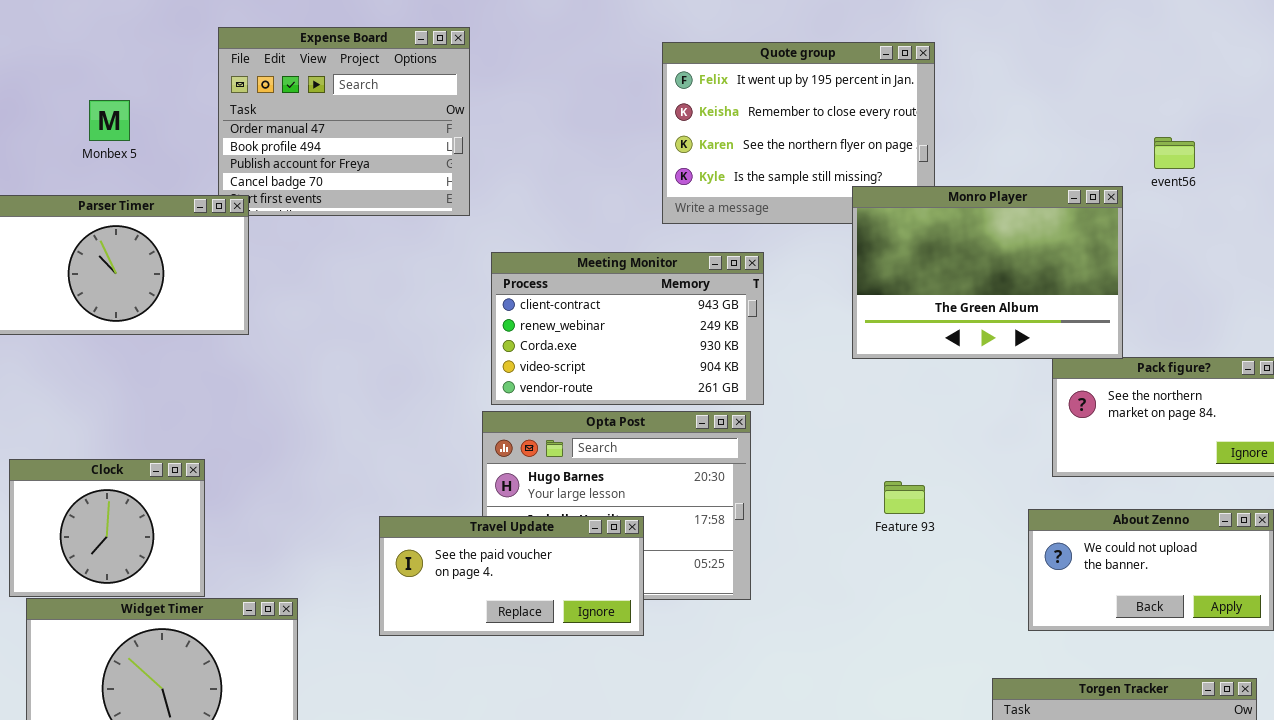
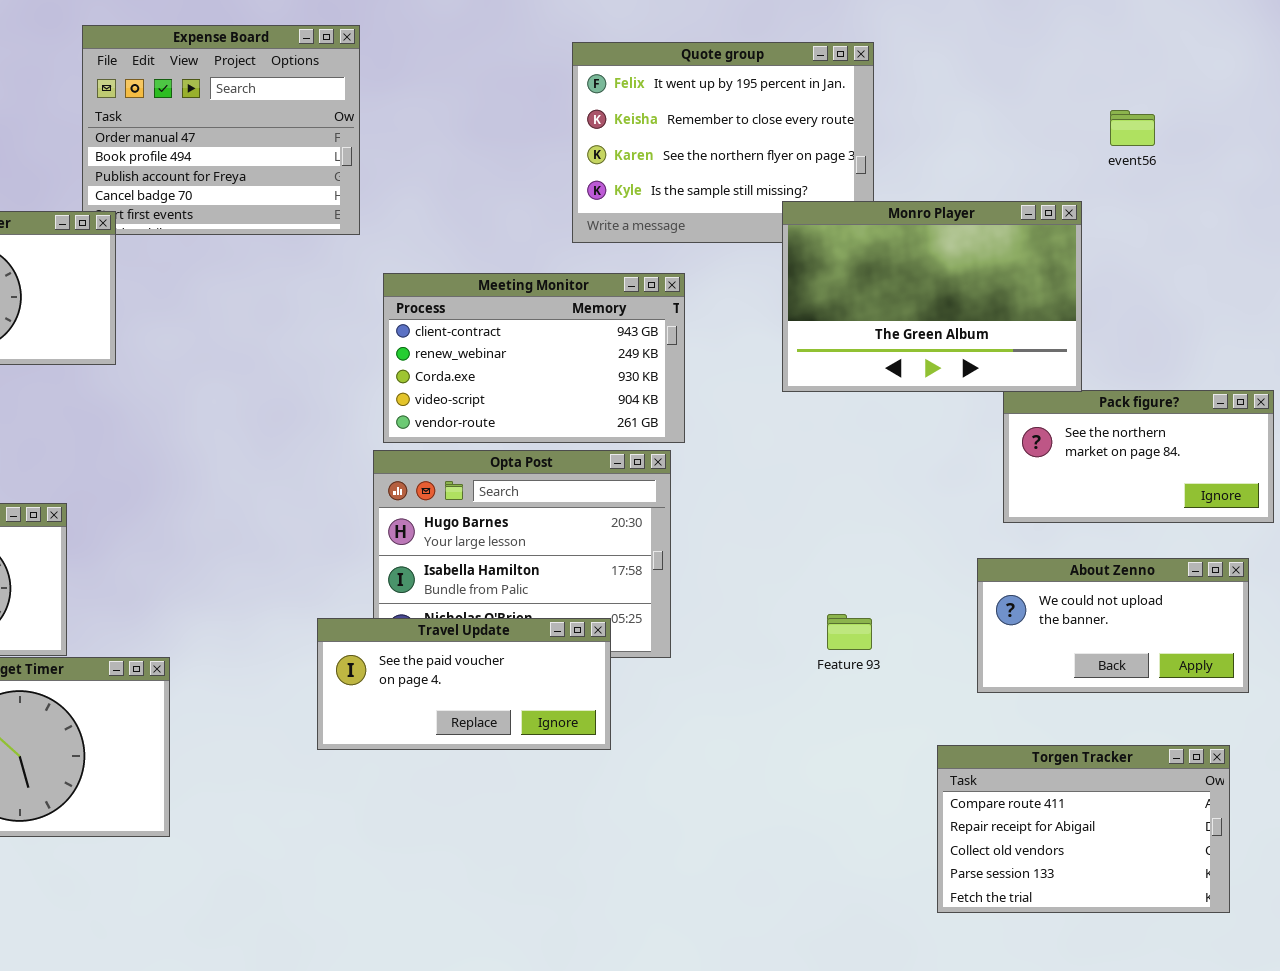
event56: [1154,137,1195,169] -> [1110,110,1155,146], moved
Feature 93: [884,481,925,514] -> [827,614,872,650], moved
Travel Update: [379,516,644,636] -> [317,618,611,750], moved

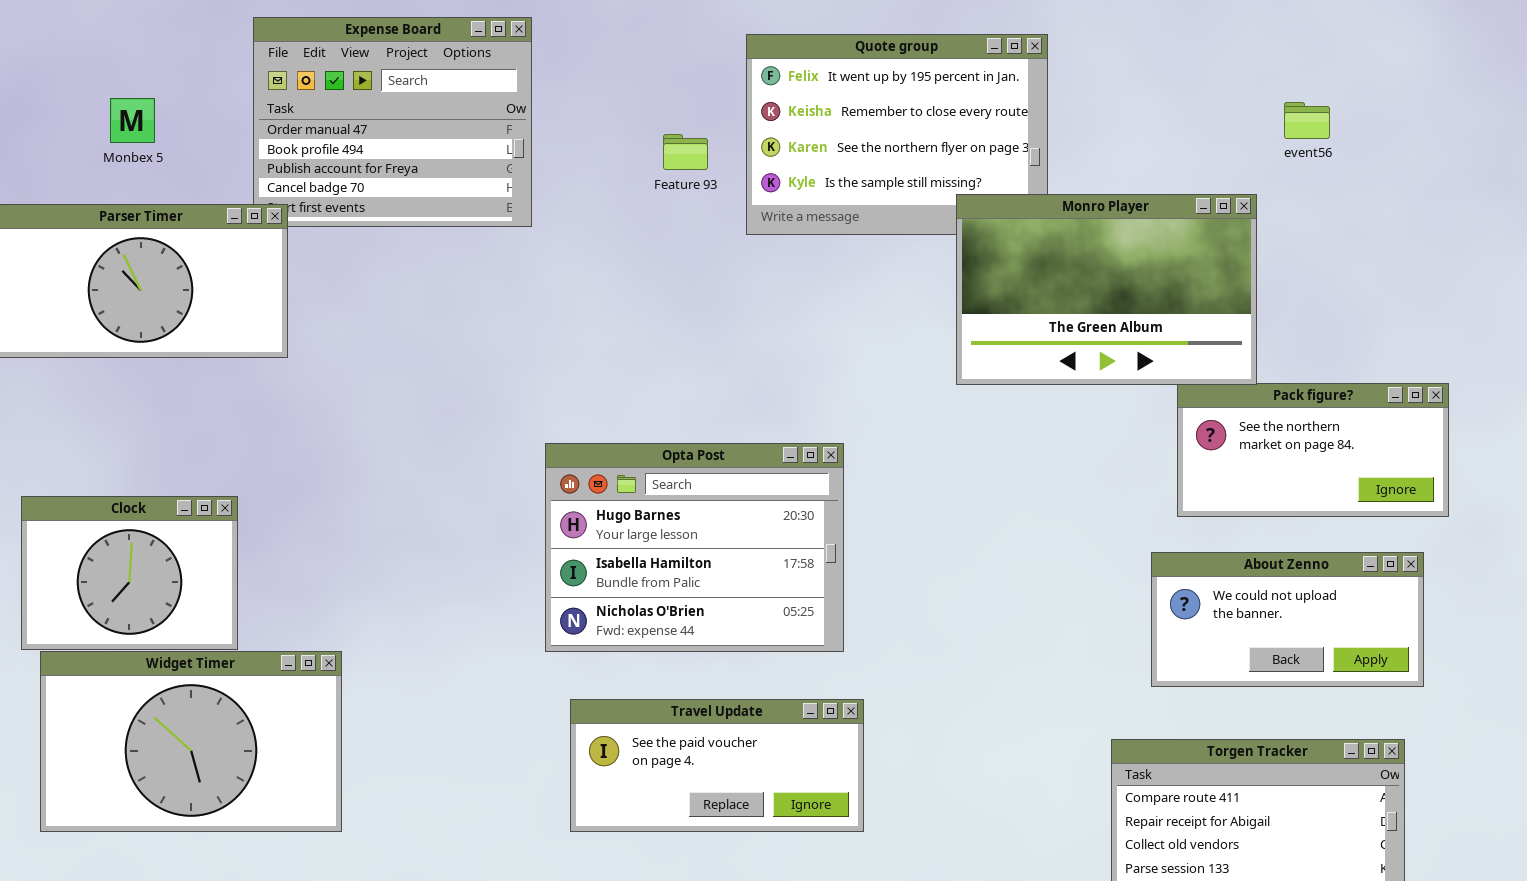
Meeting Monitor: [383,273,685,443] -> none, closed
Feature 93: [827,614,872,650] -> [663,134,708,170], moved
Travel Update: [317,618,611,750] -> [570,699,864,832], moved

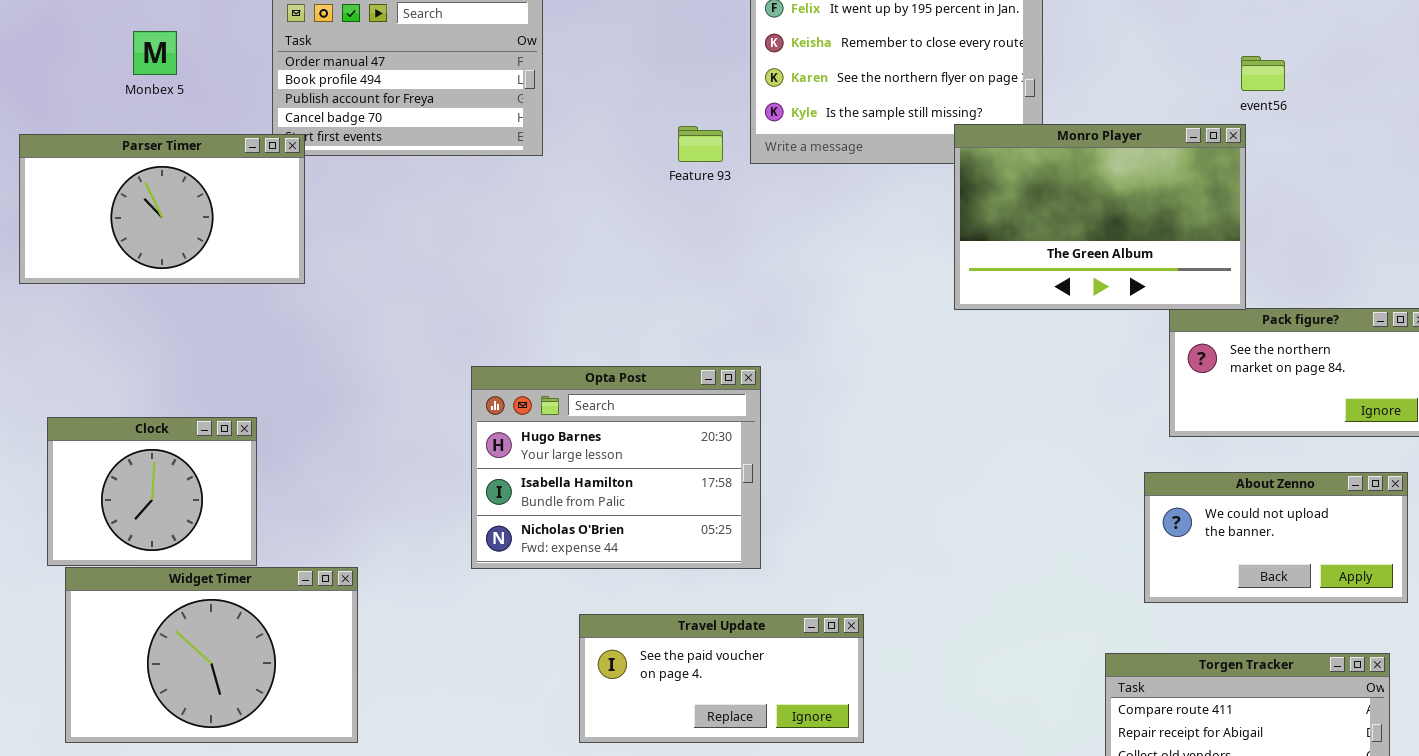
event56: [1284,102,1330,139] -> [1241,56,1285,91], moved
Feature 93: [663,134,708,170] -> [678,126,723,162], moved
Opta Post: [545,443,844,652] -> [471,366,761,569], moved

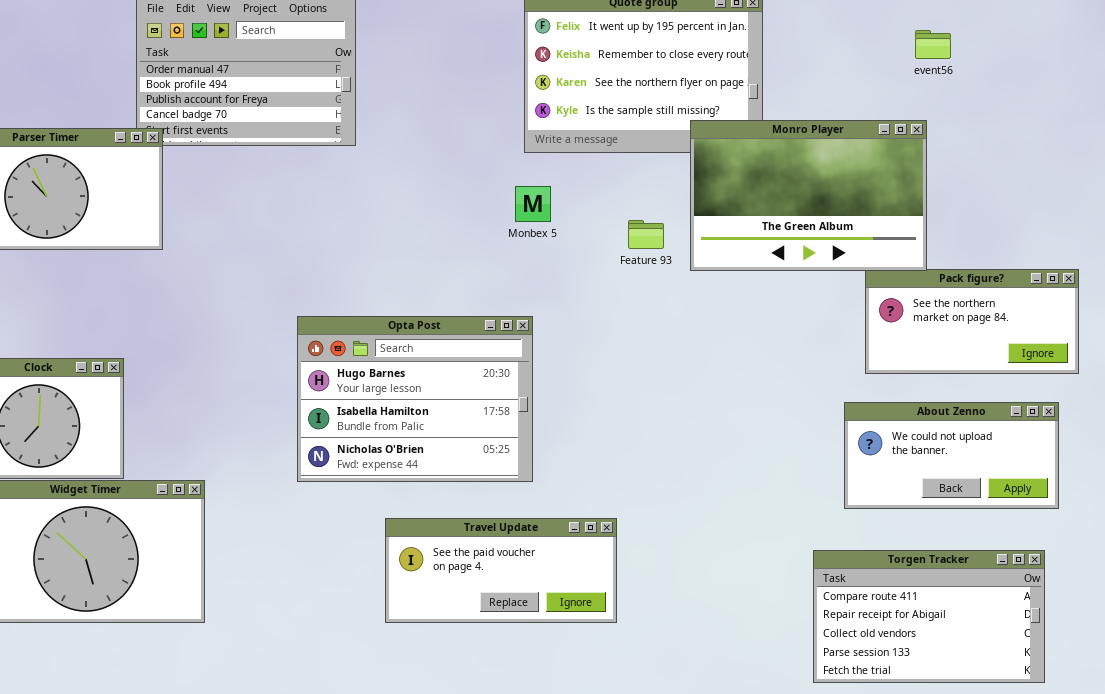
Monbex 5: [133,31,177,75] -> [515,186,551,222], moved
event56: [1241,56,1285,91] -> [915,30,951,59], moved
Feature 93: [678,126,723,162] -> [628,220,664,249], moved

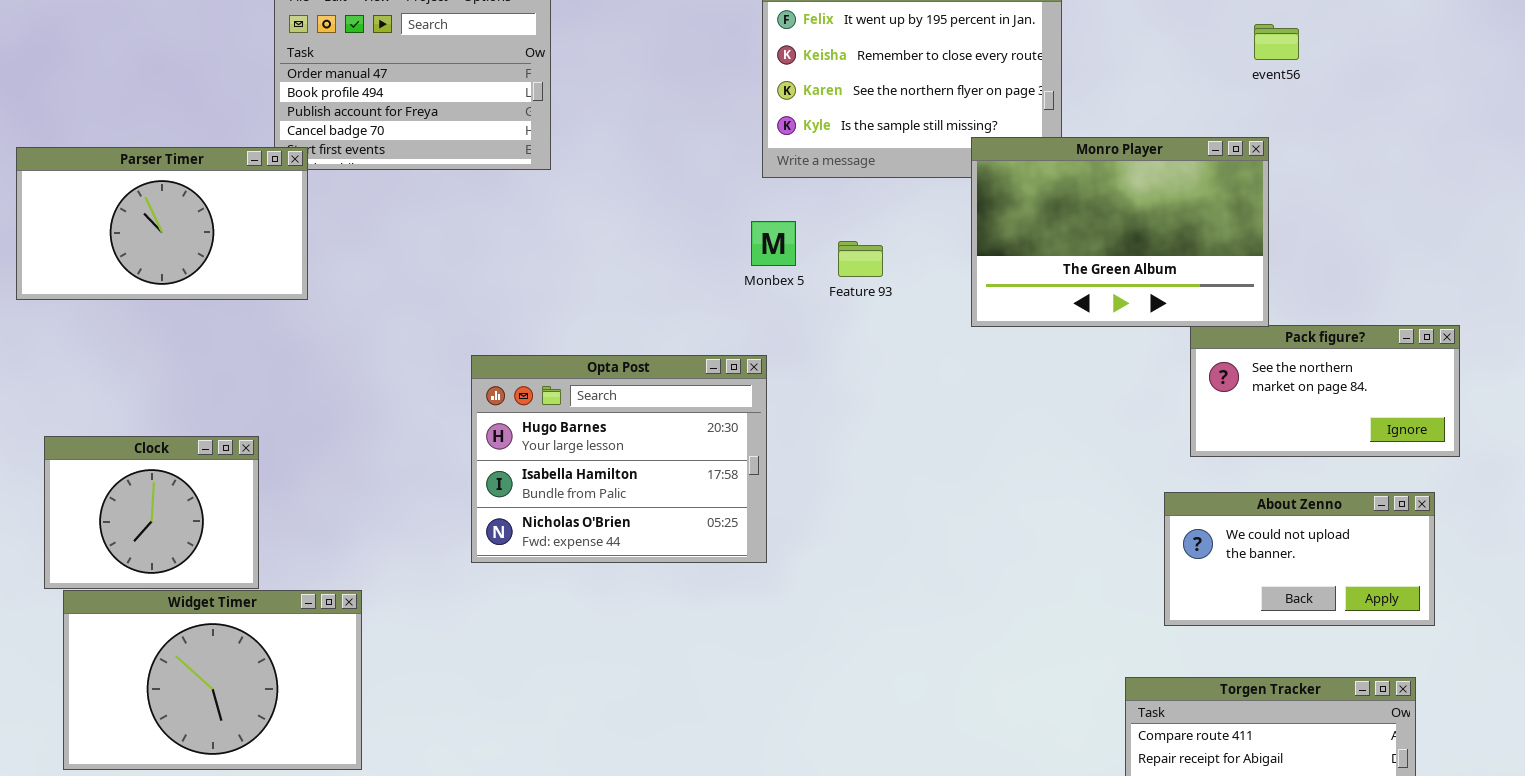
Feature 93: [628,220,664,249] -> [838,241,883,277], moved
Opta Post: [297,316,533,482] -> [471,355,767,563], moved
Travel Update: [385,518,617,623] -> none, closed

